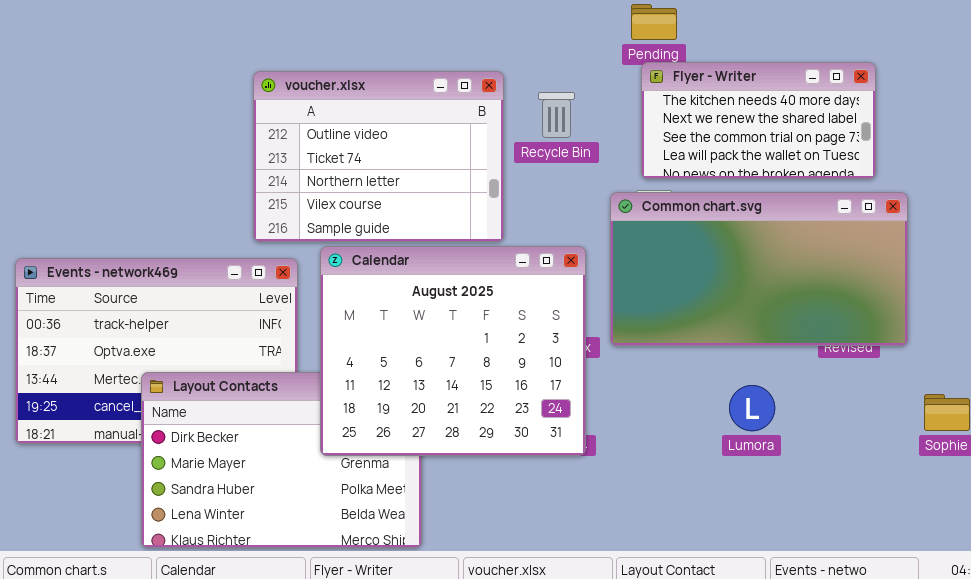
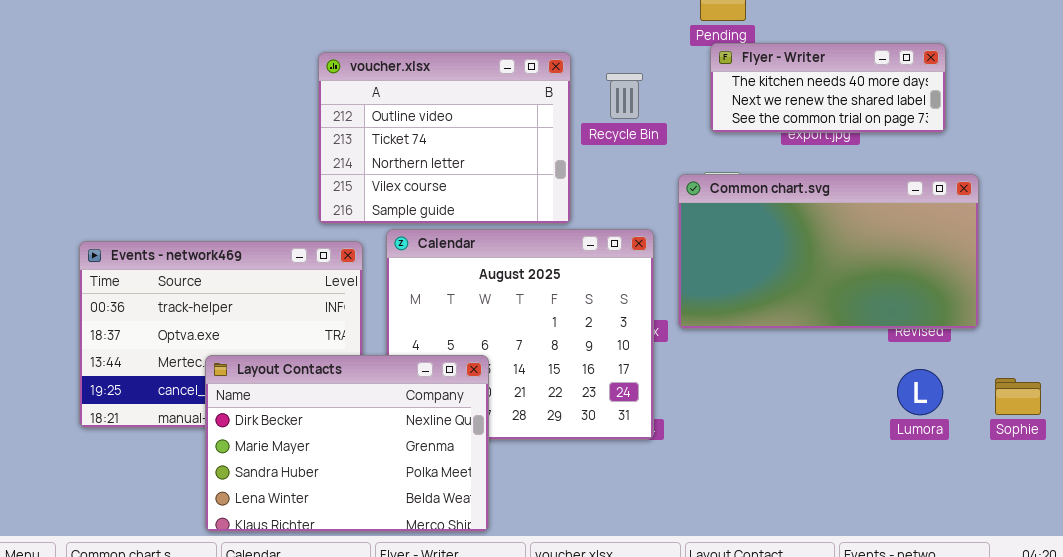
Flyer - Writer: [641,62,876,179] -> [710,43,946,133], resized
Layout Contacts: [141,372,422,548] -> [205,355,489,532], raised
Lumora: [729,385,775,431] -> [897,369,943,415], moved

